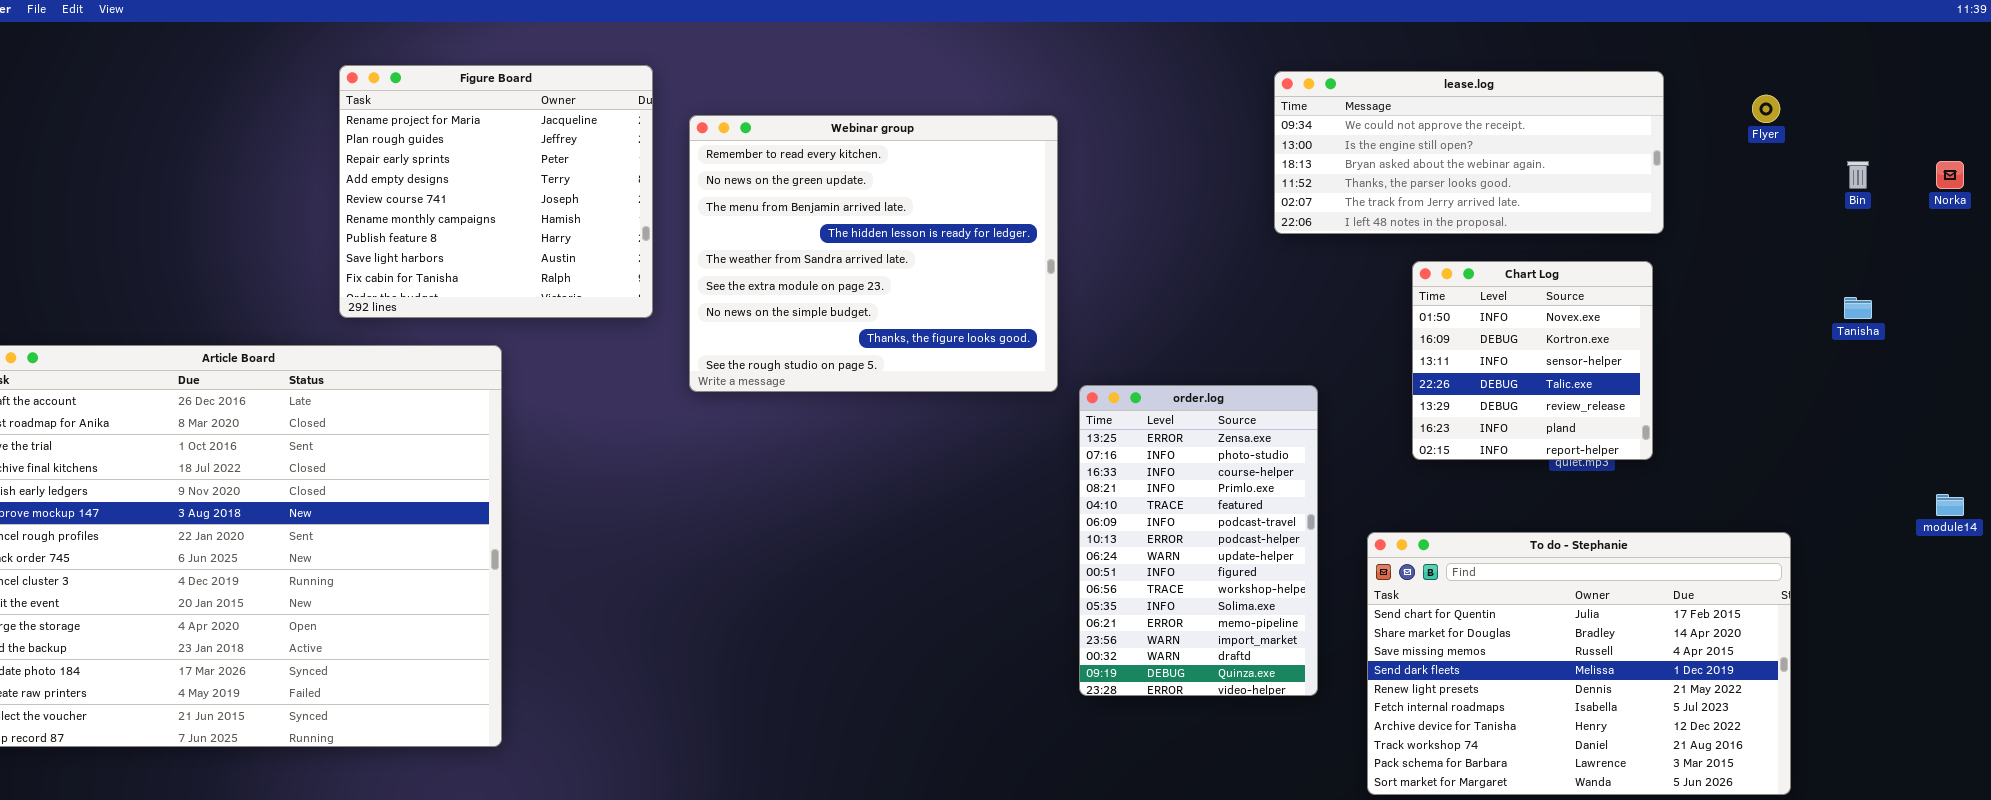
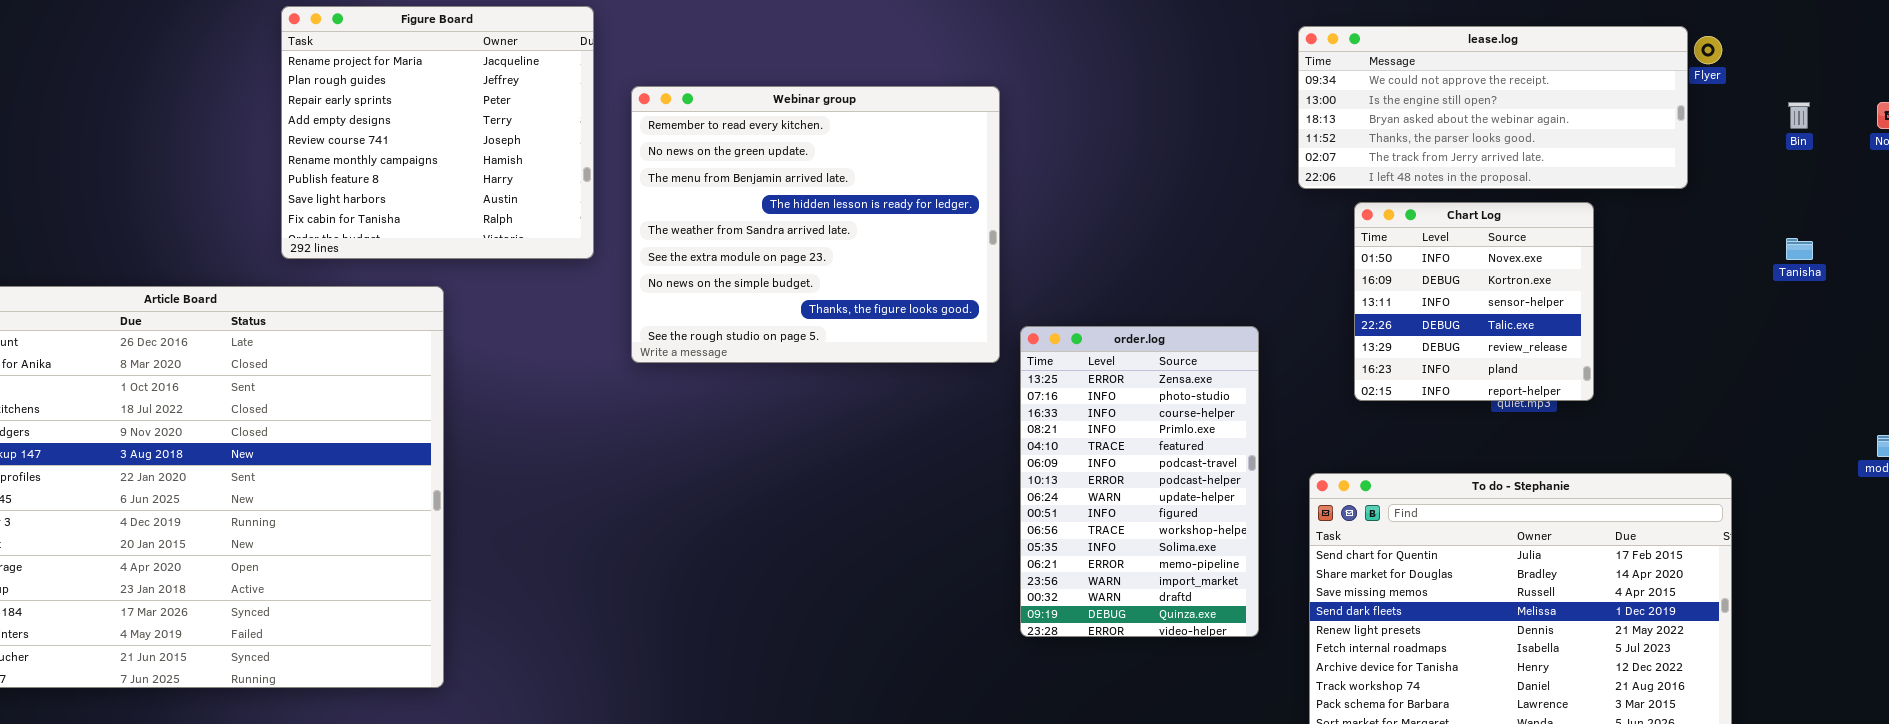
lease.log: [1274,71,1664,234] -> [1298,26,1688,189], moved
Webinar group: [689,115,1058,392] -> [631,86,1000,363], moved

